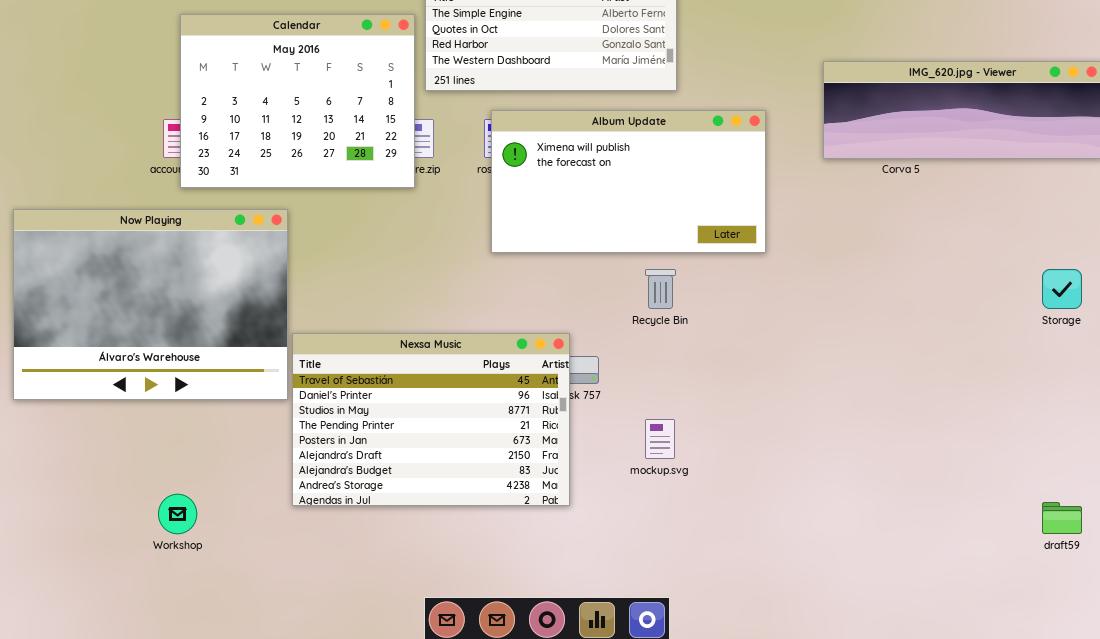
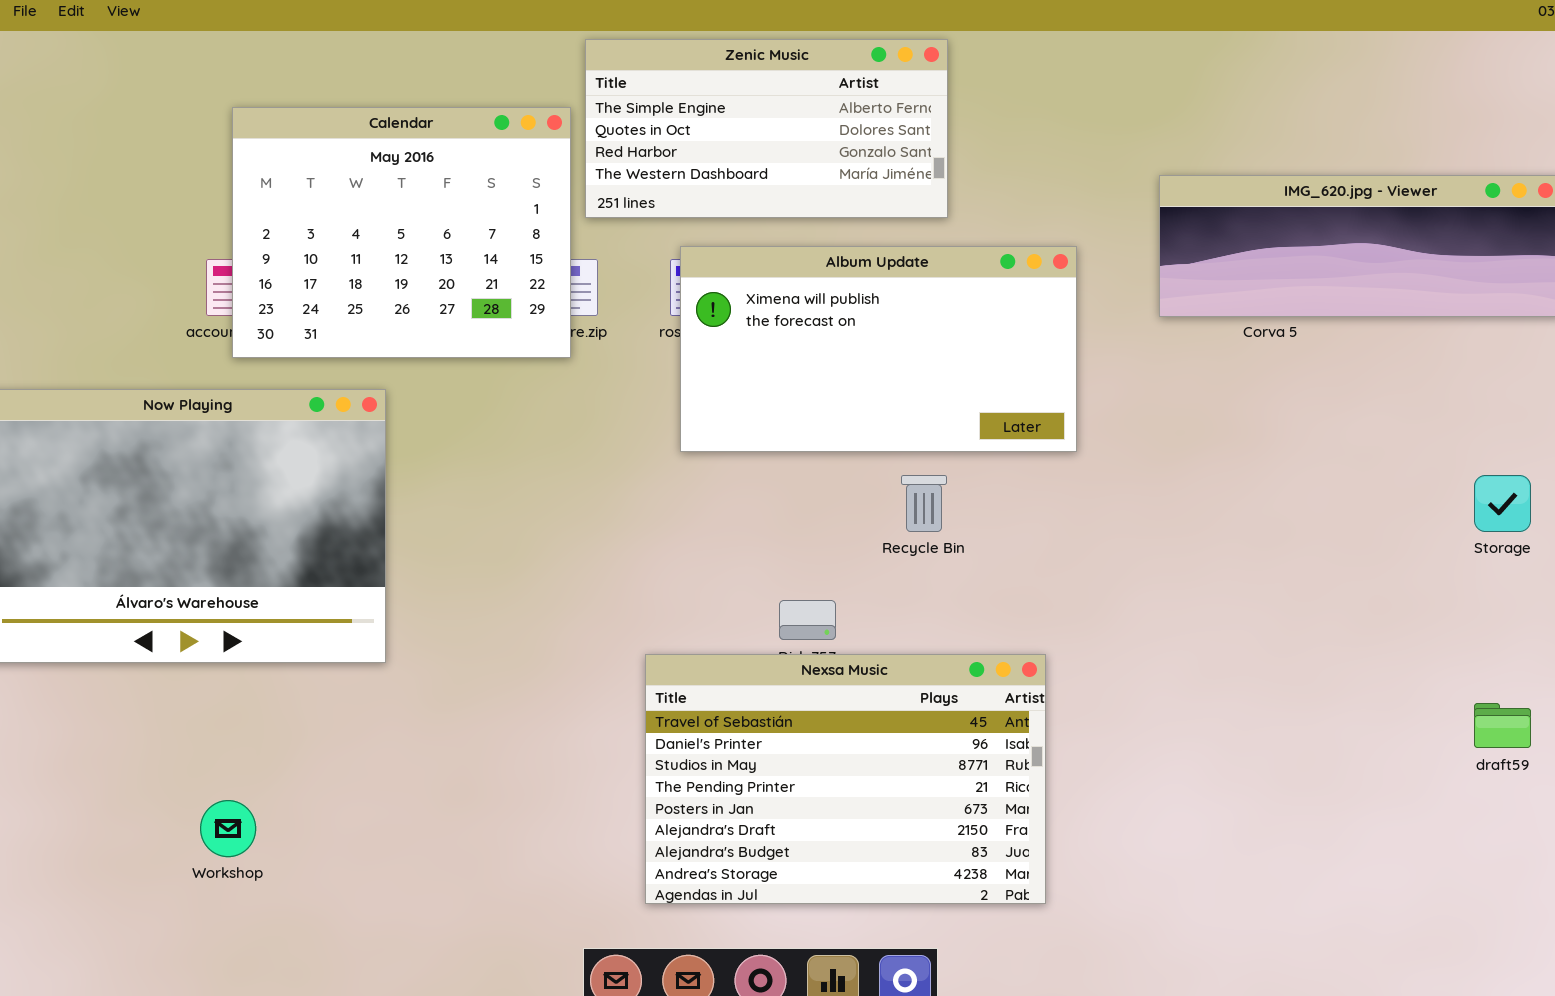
Nexsa Music: [292,333,570,506] -> [645,654,1046,904], moved
draft59: [1042,502,1082,534] -> [1474,703,1531,748], moved

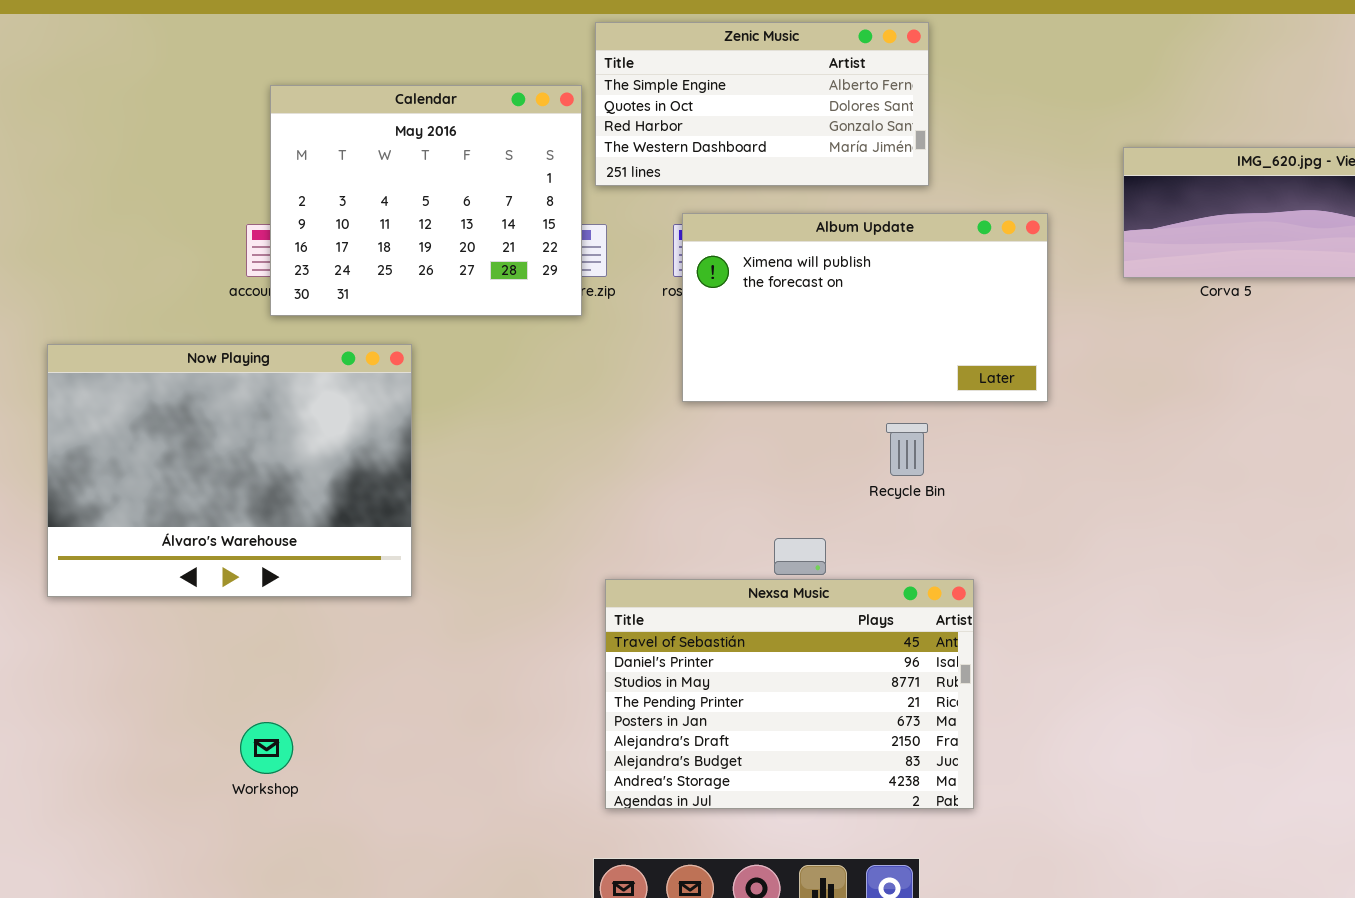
Nexsa Music: [645,654,1046,904] -> [605,579,974,809], moved

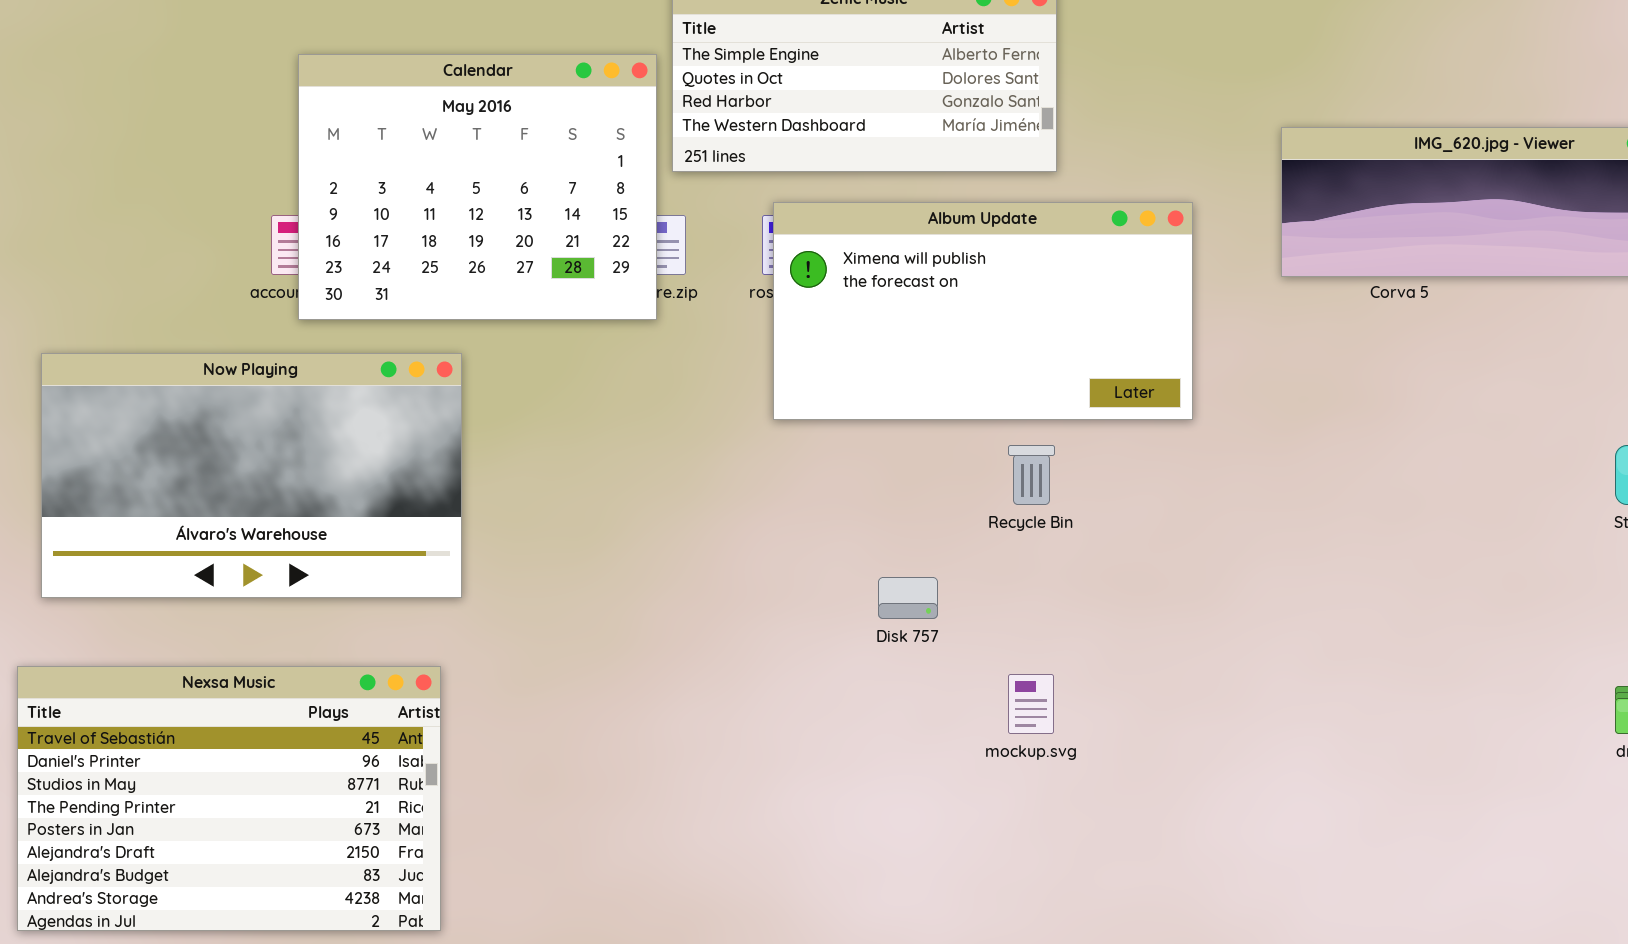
Now Playing: [47,344,412,597] -> [41,353,462,598], resized
Nexsa Music: [605,579,974,809] -> [17,666,441,931], moved

